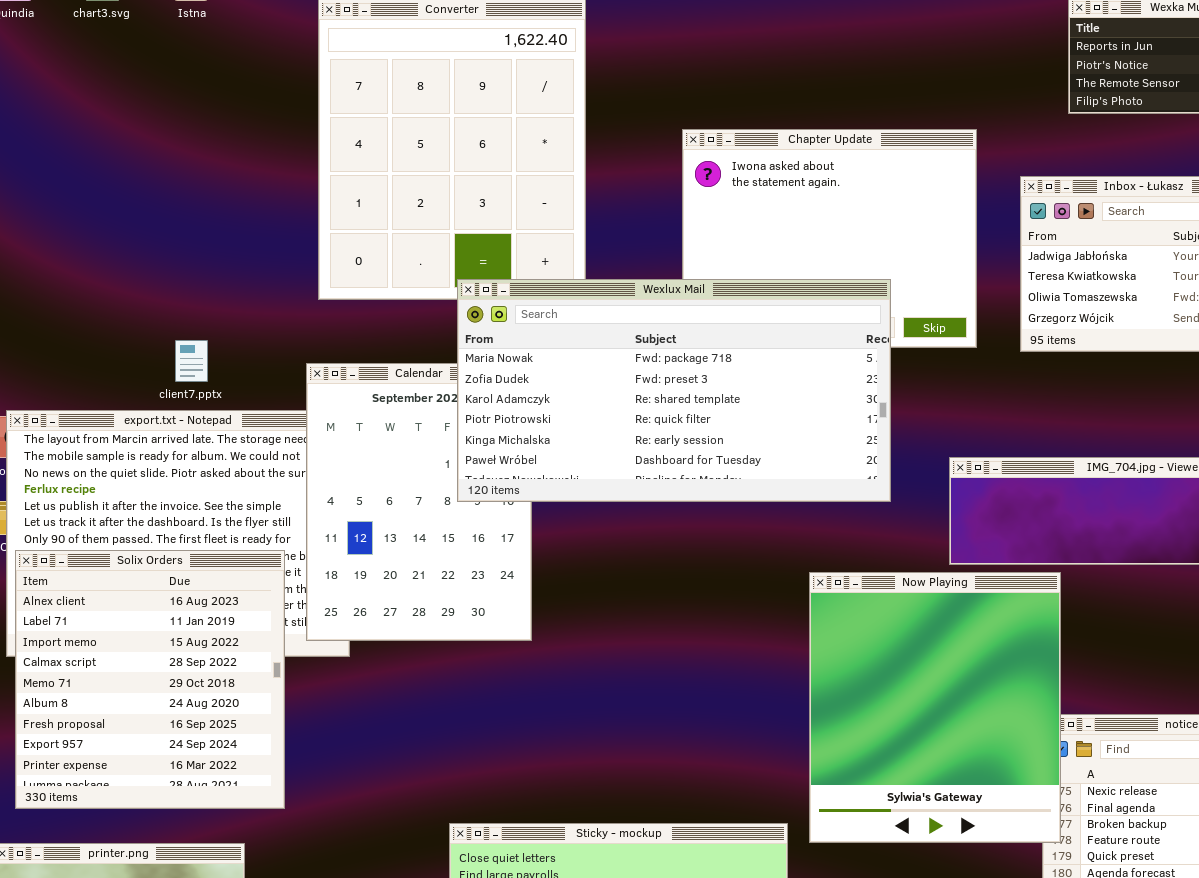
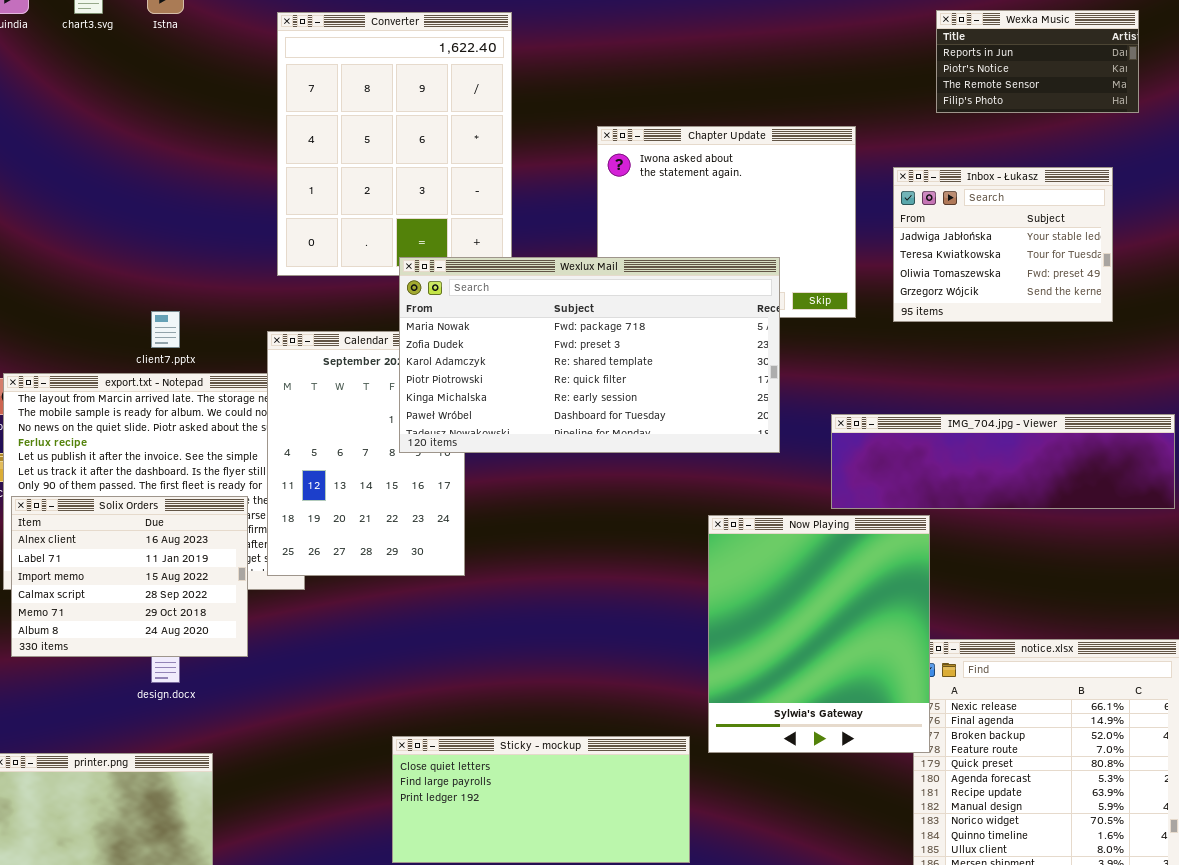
Solix Orders: [15,550,285,809] -> [11,496,248,657], resized

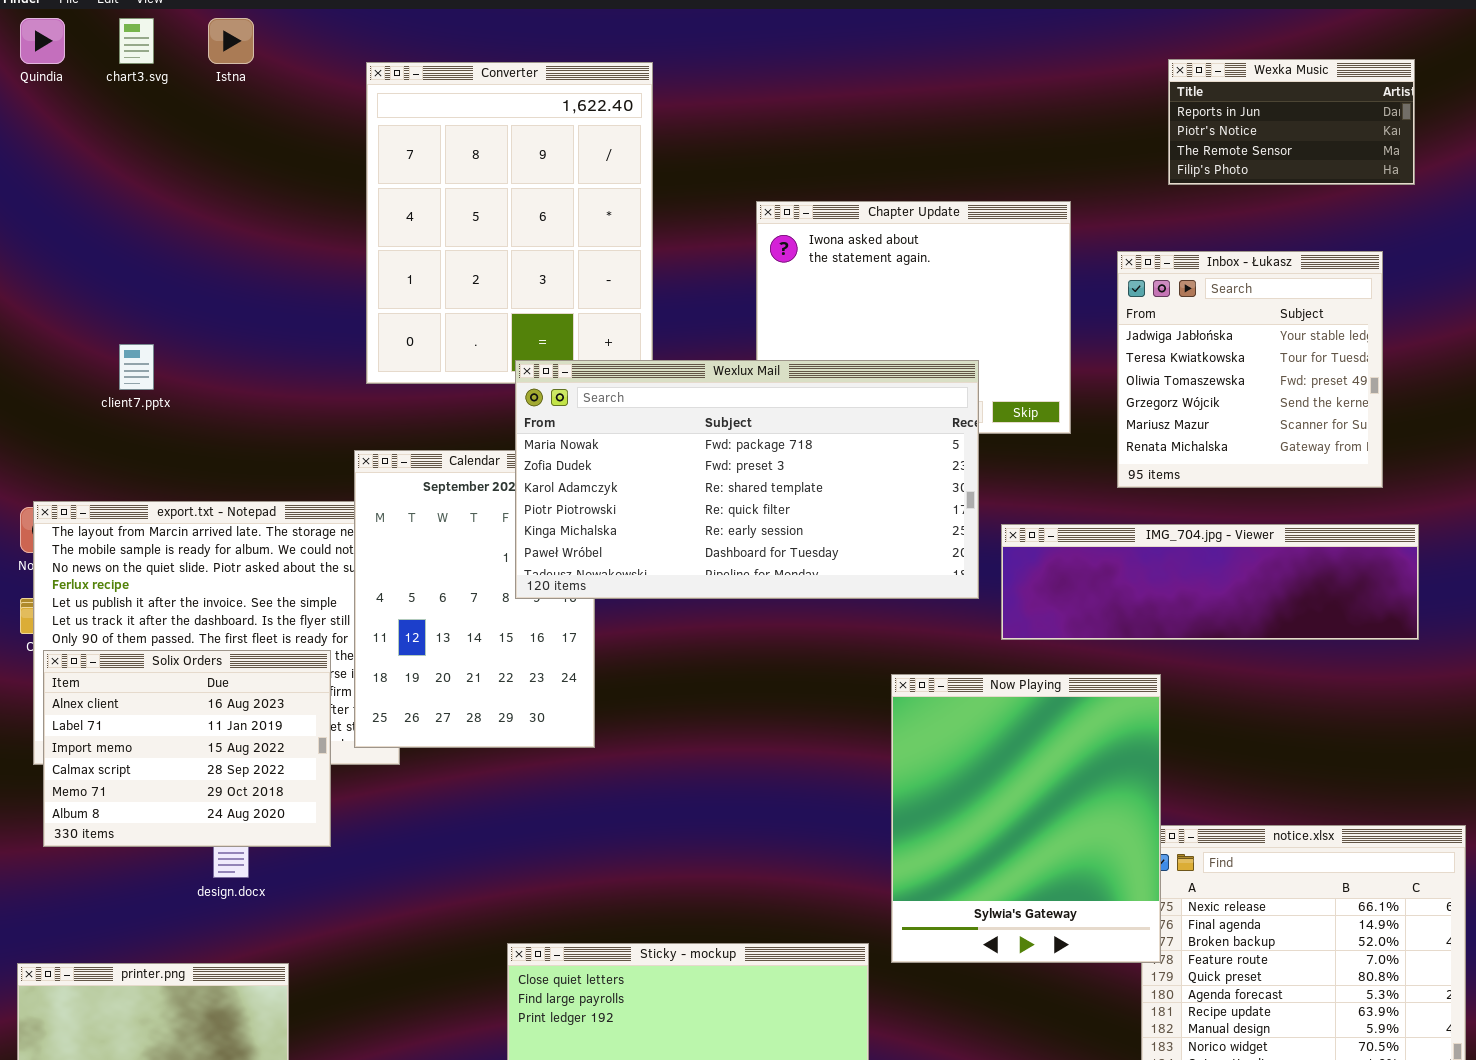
Inbox - Łukasz: [893,167,1113,322] -> [1117,251,1383,488], resized
client7.pptx: [151,311,180,348] -> [119,344,154,390], moved
IMG_704.jpg - Viewer: [831,414,1175,509] -> [1001,524,1419,640], moved

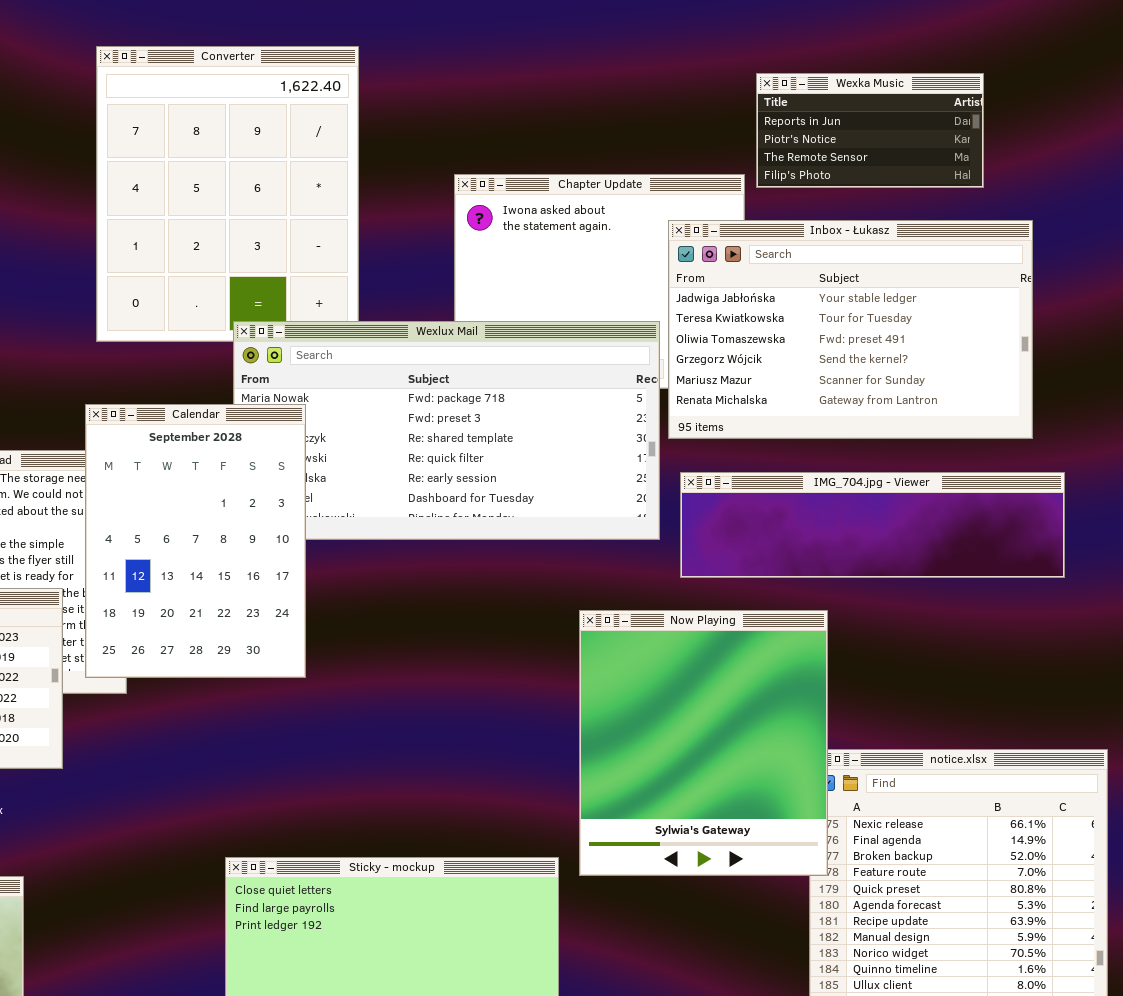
Wexka Music: [1168,59,1415,185] -> [756,73,984,188], moved
Inbox - Łukasz: [1117,251,1383,488] -> [668,220,1033,439], resized
Calendar: [354,450,595,748] -> [85,404,306,678], raised

